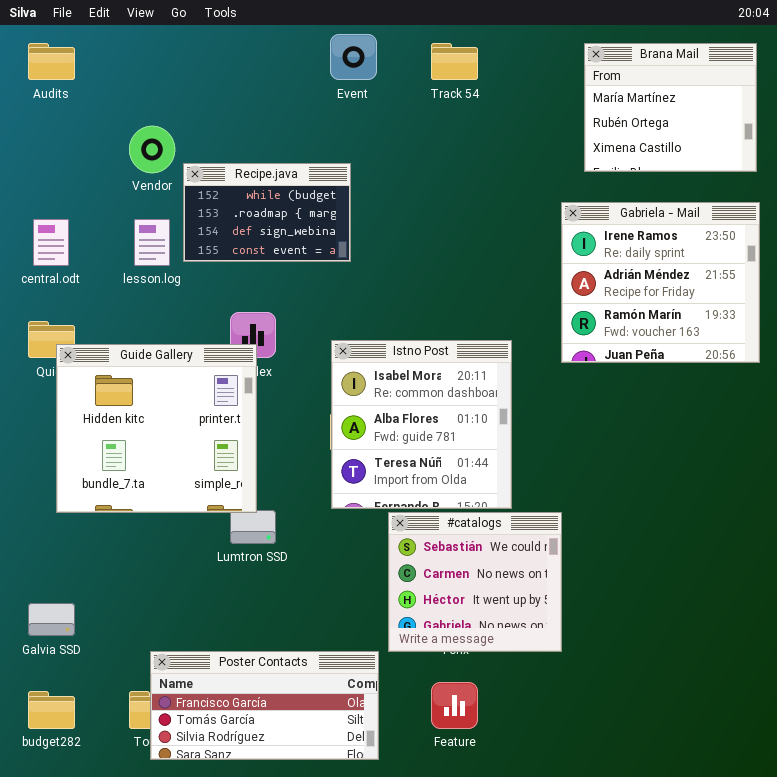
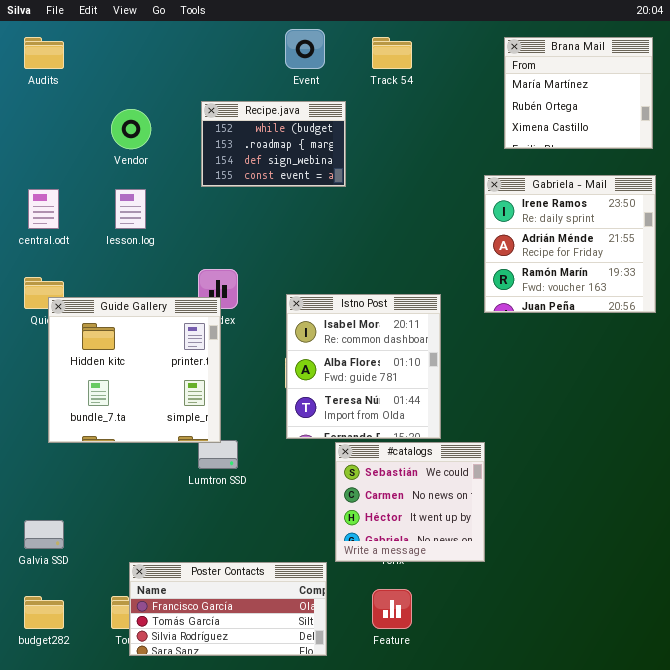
Recipe.java: [183,163,351,262] -> [201,101,346,187], moved

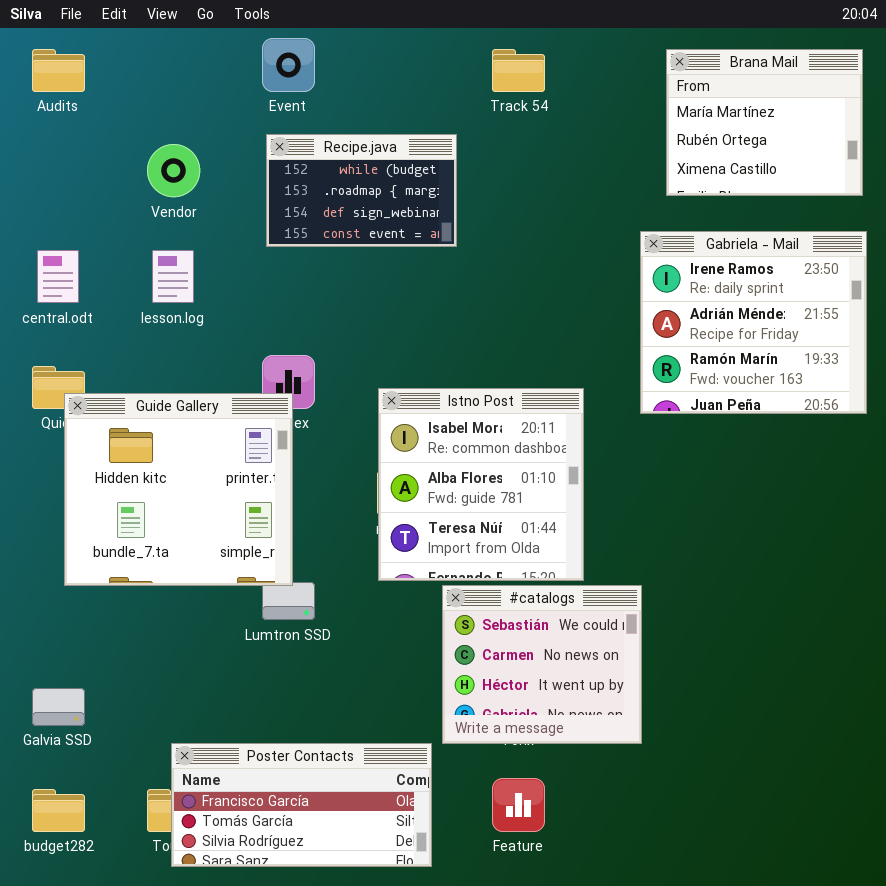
Event: [285,29,325,69] -> [262,38,315,92], moved

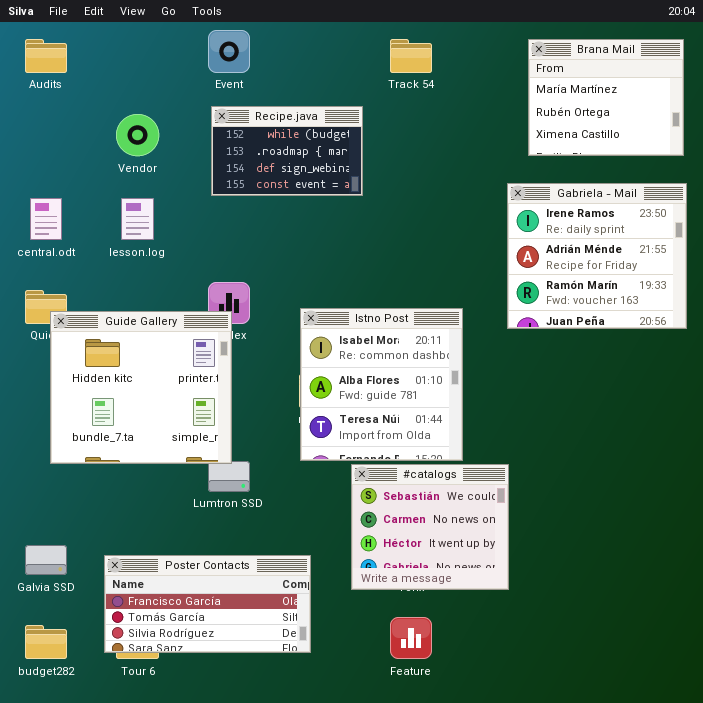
Poster Contacts: [171,743,432,867] -> [104,555,311,653], moved

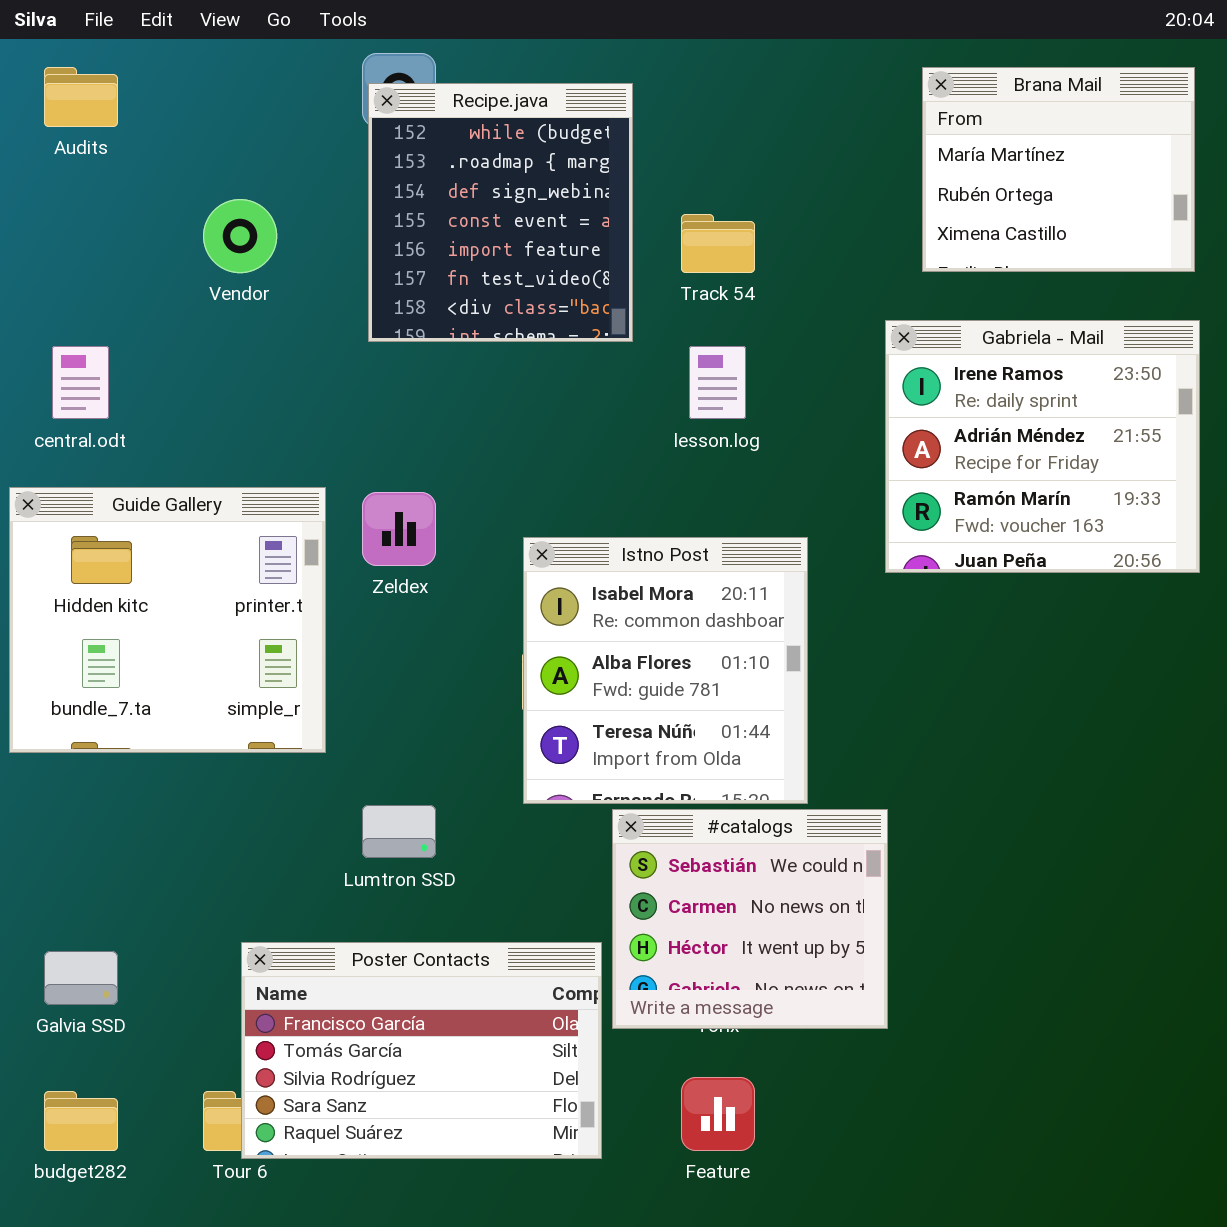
Track 54: [390,39,432,73] -> [681,214,755,273], moved
Recipe.java: [211,106,363,196] -> [368,83,633,342], resized
lesson.log: [121,198,154,240] -> [689,346,746,419], moved
Guide Gallery: [50,311,232,464] -> [9,487,326,753], moved
Poster Contacts: [104,555,311,653] -> [241,942,602,1159], moved, resized

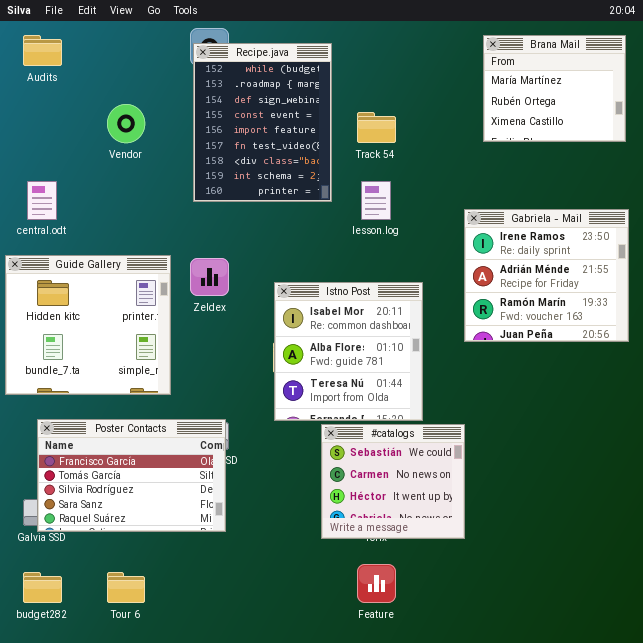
Recipe.java: [368,83,633,342] -> [193,43,332,202], resized
Gabriela - Mail: [885,320,1200,573] -> [464,209,629,342], moved
Poster Contacts: [241,942,602,1159] -> [37,419,226,532], moved

